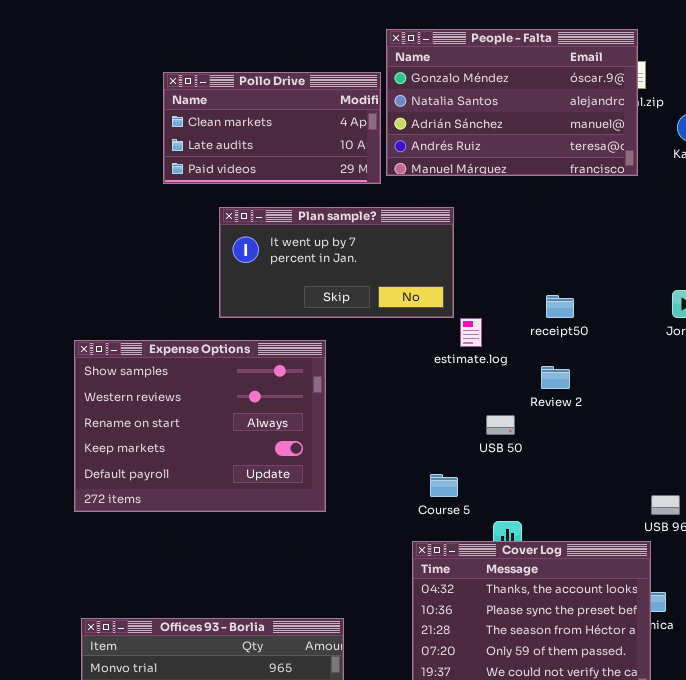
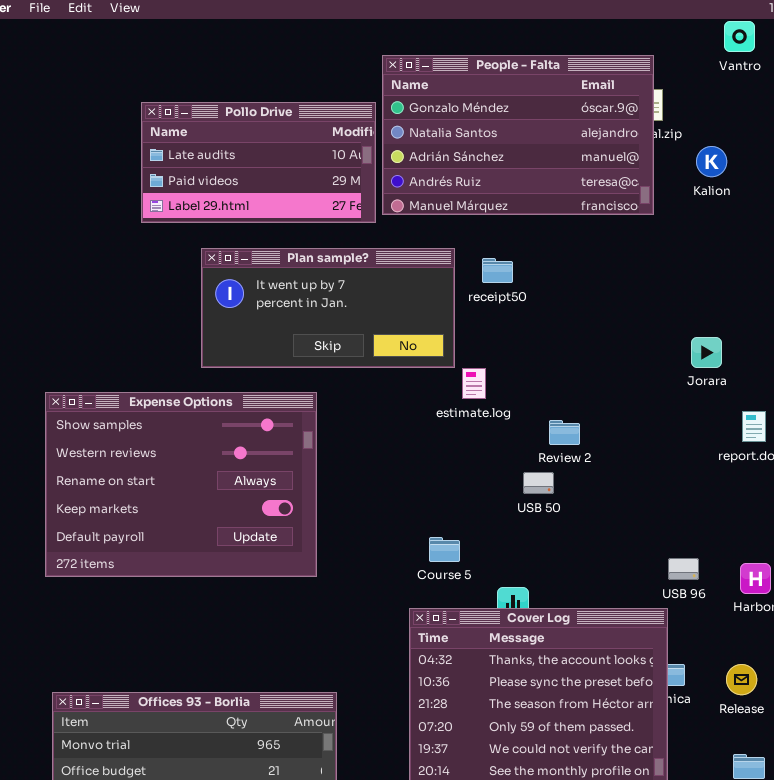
Pollo Drive: [163,72,381,184] -> [141,102,376,223], scrolled down 1 row
receipt50: [546,295,574,318] -> [482,258,513,283], moved
USB 50: [486,415,515,435] -> [523,472,554,494], moved

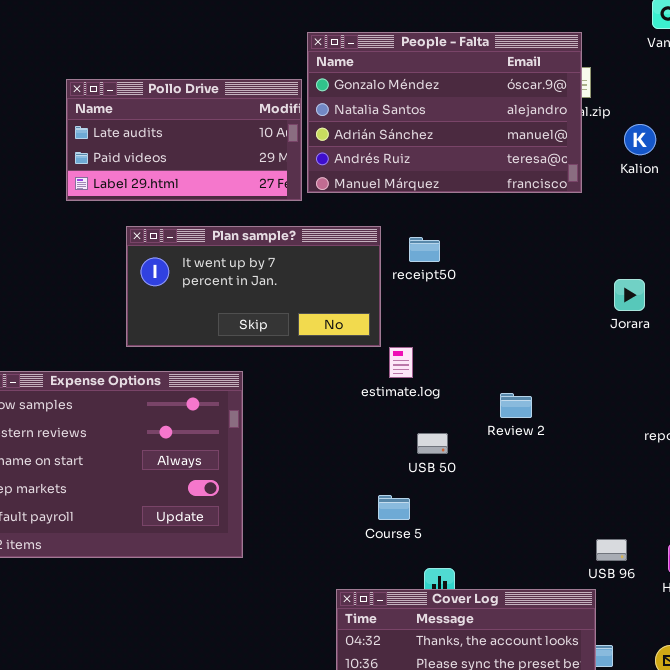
Jorara: [691,337,722,368] -> [614,279,645,311], moved
Review 2: [549,420,580,445] -> [500,393,532,418], moved
USB 50: [523,472,554,494] -> [417,433,448,454], moved
Course 5: [429,537,460,562] -> [378,495,410,520], moved

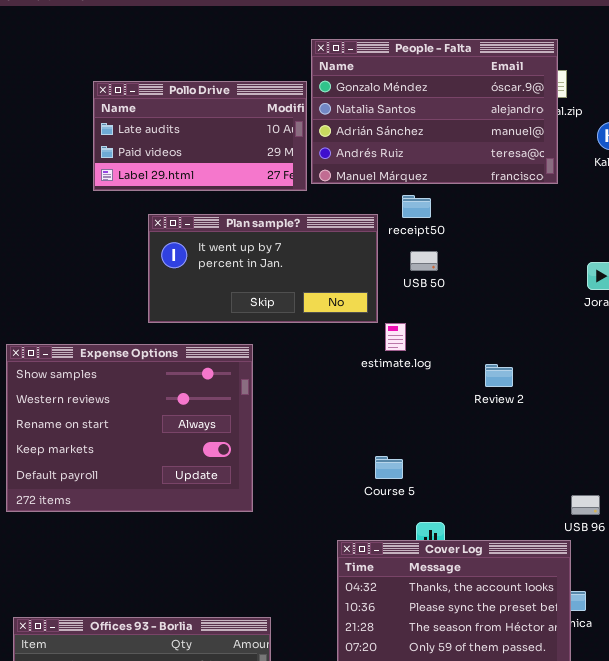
receipt50: [409,237,440,262] -> [402,195,431,218], moved
USB 50: [417,433,448,454] -> [410,251,438,271], moved

